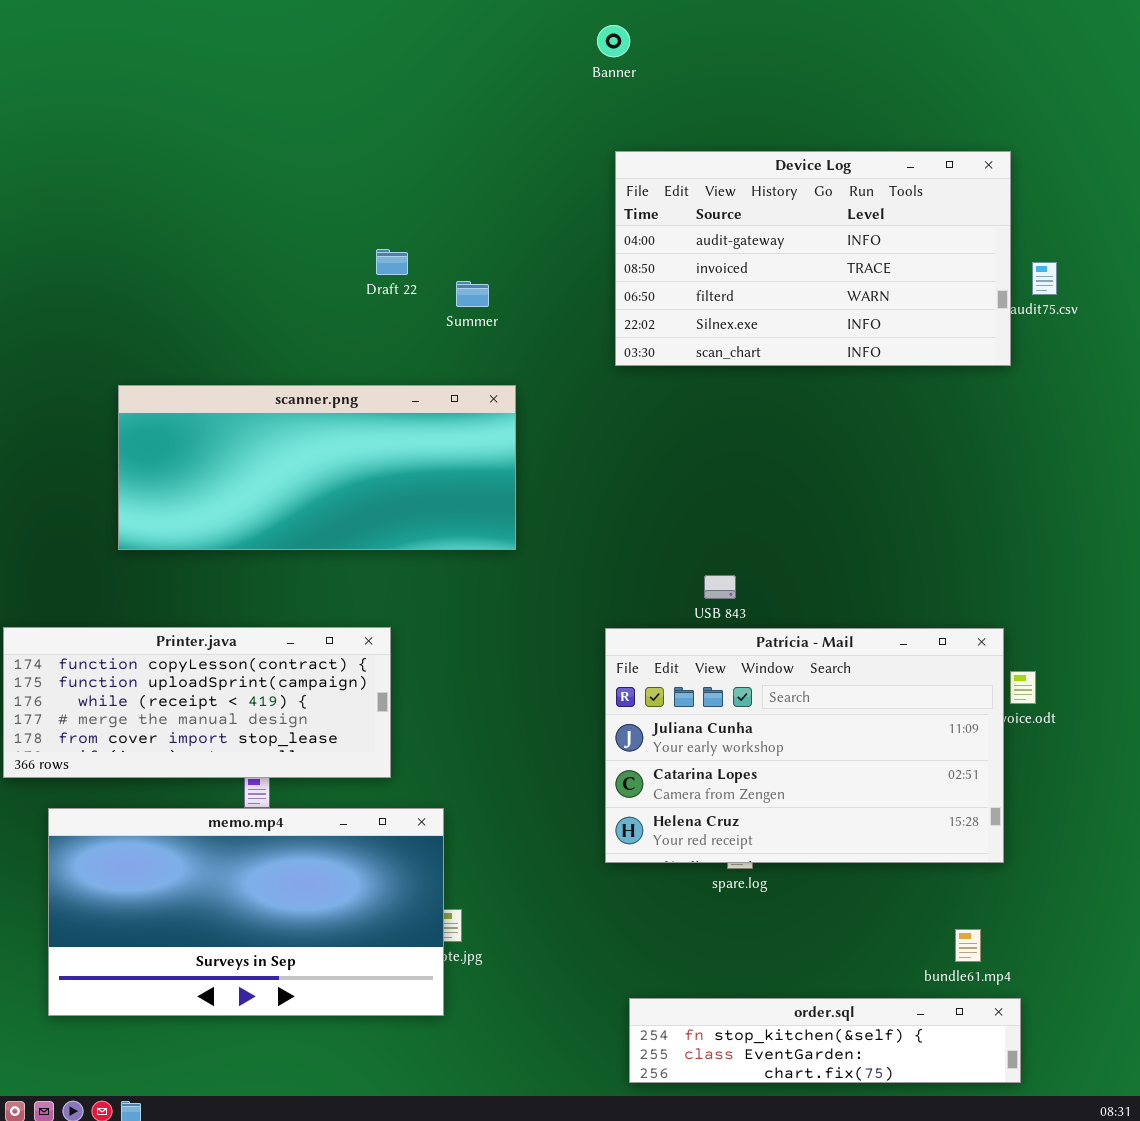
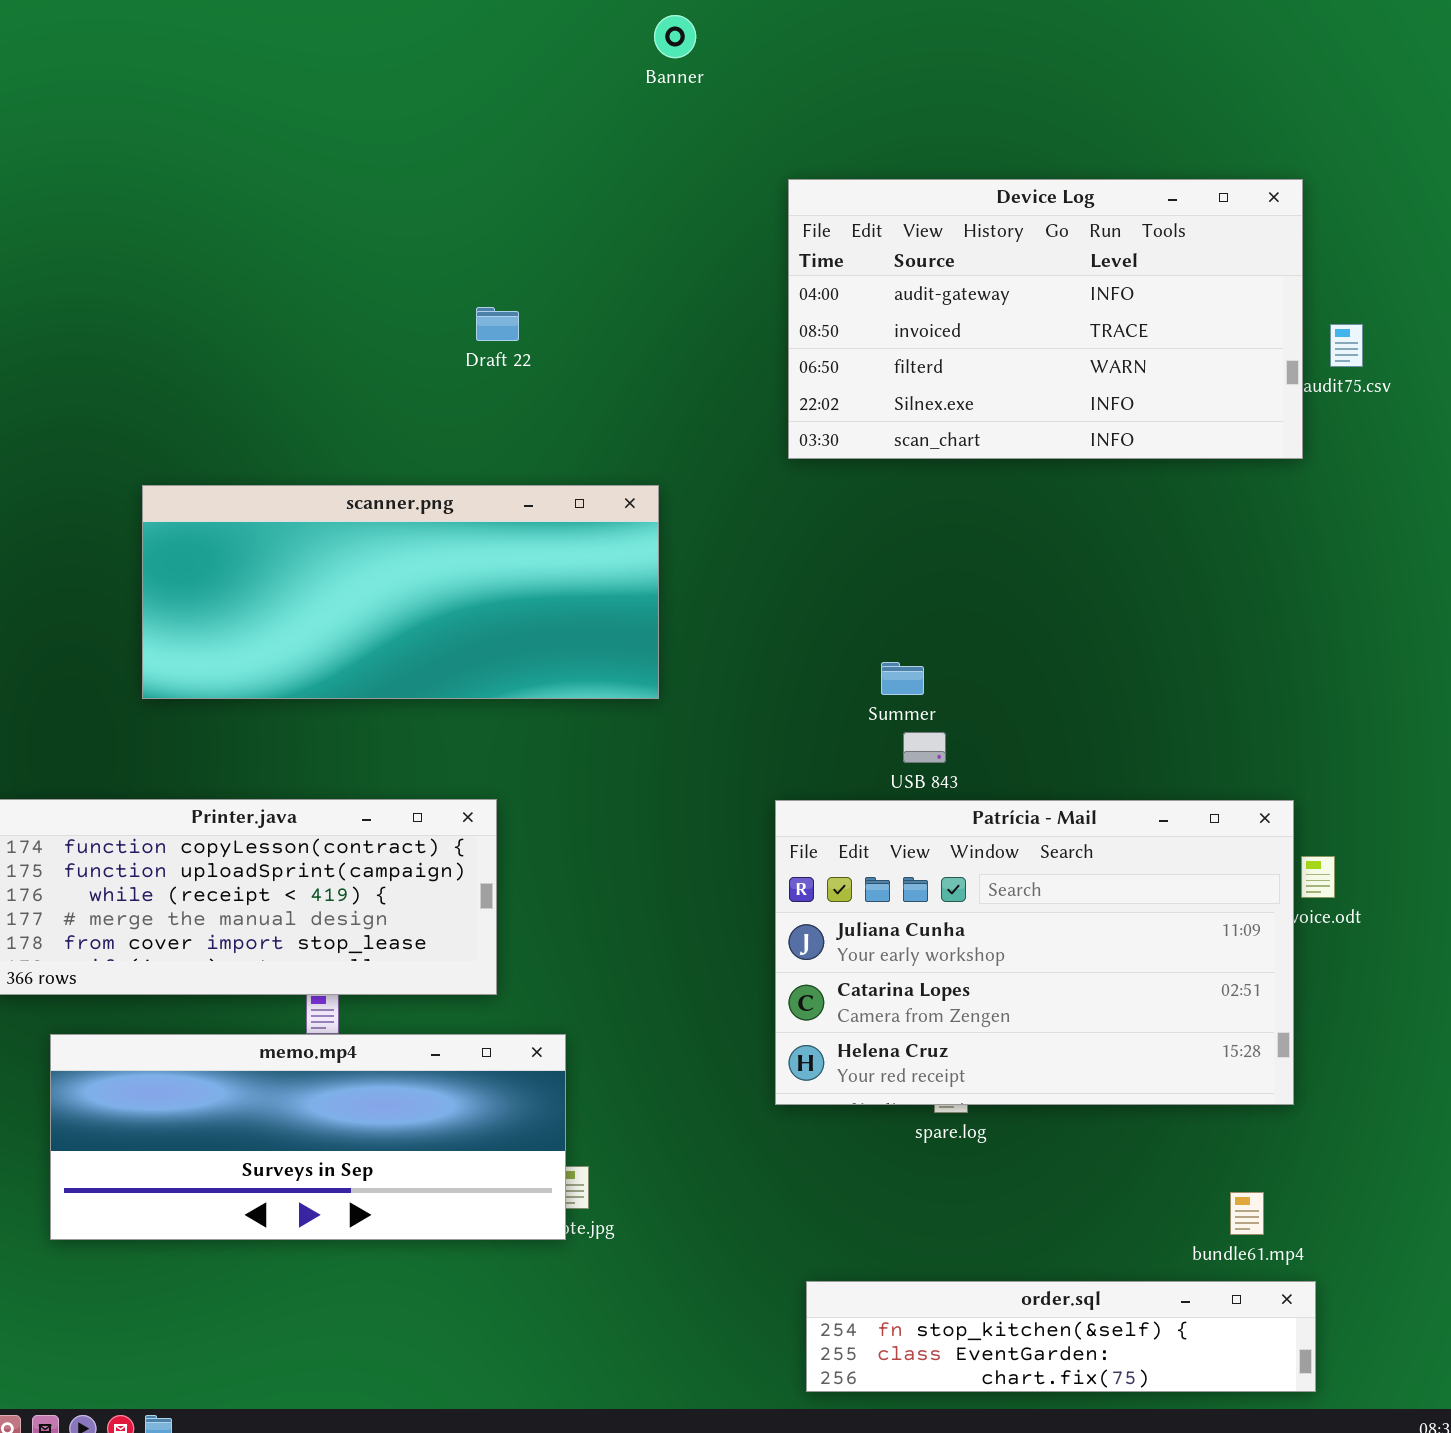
Banner: [597,25,630,57] -> [654,15,696,58], moved
Summer: [456,281,489,307] -> [881,662,924,695], moved
memo.mp4: [48,808,444,1016] -> [50,1034,566,1240], resized

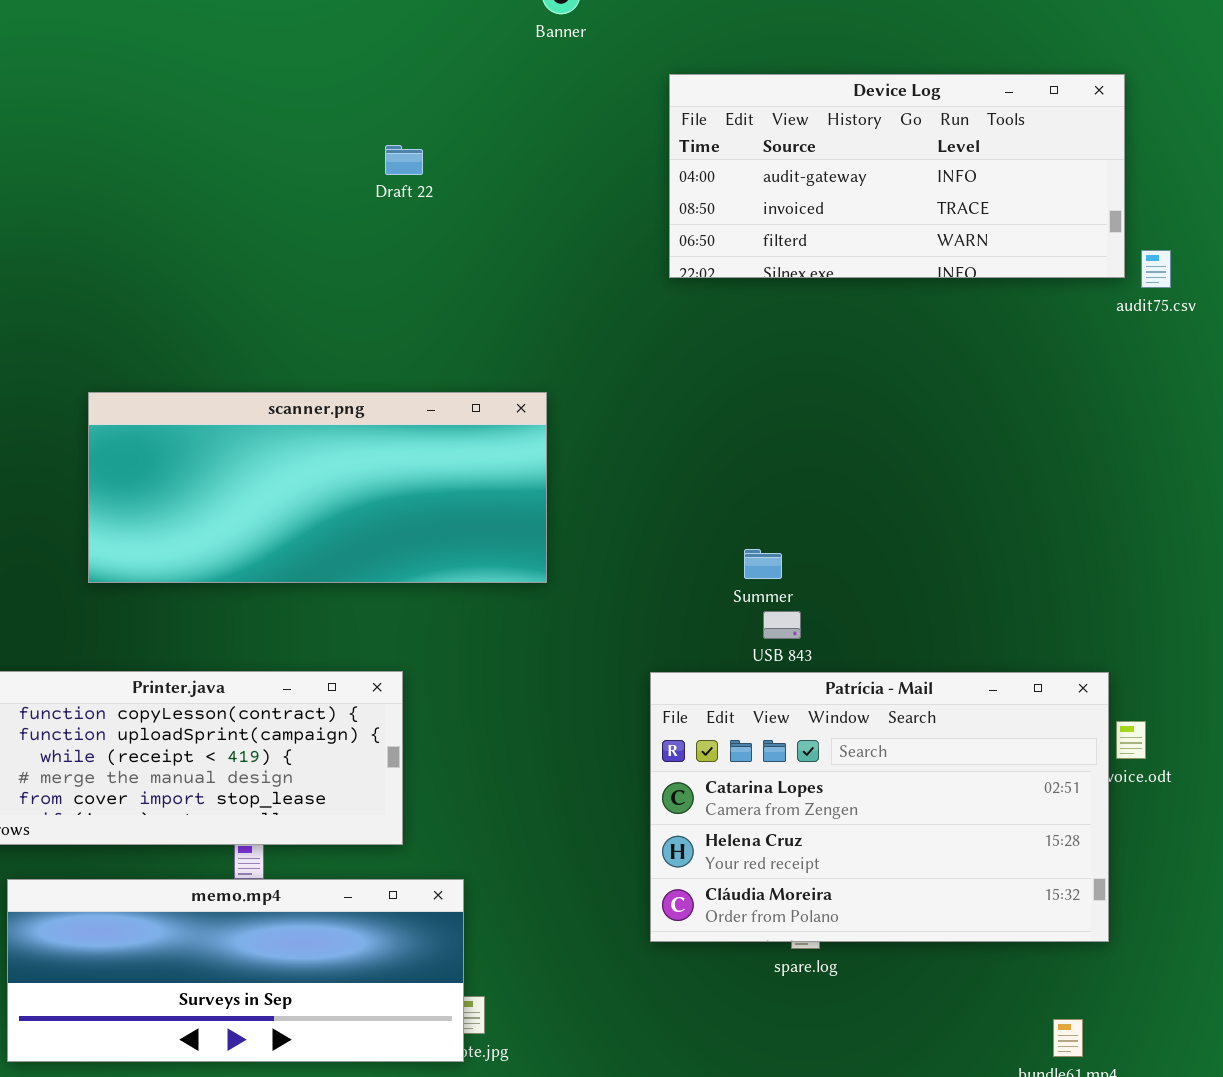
Device Log: [788,179,1303,459] -> [669,74,1125,278], moved, resized
Draft 22: [476,307,519,341] -> [385,145,423,175], moved
Patrícia - Mail: [775,800,1294,1105] -> [650,672,1109,942], scrolled down 1 row

